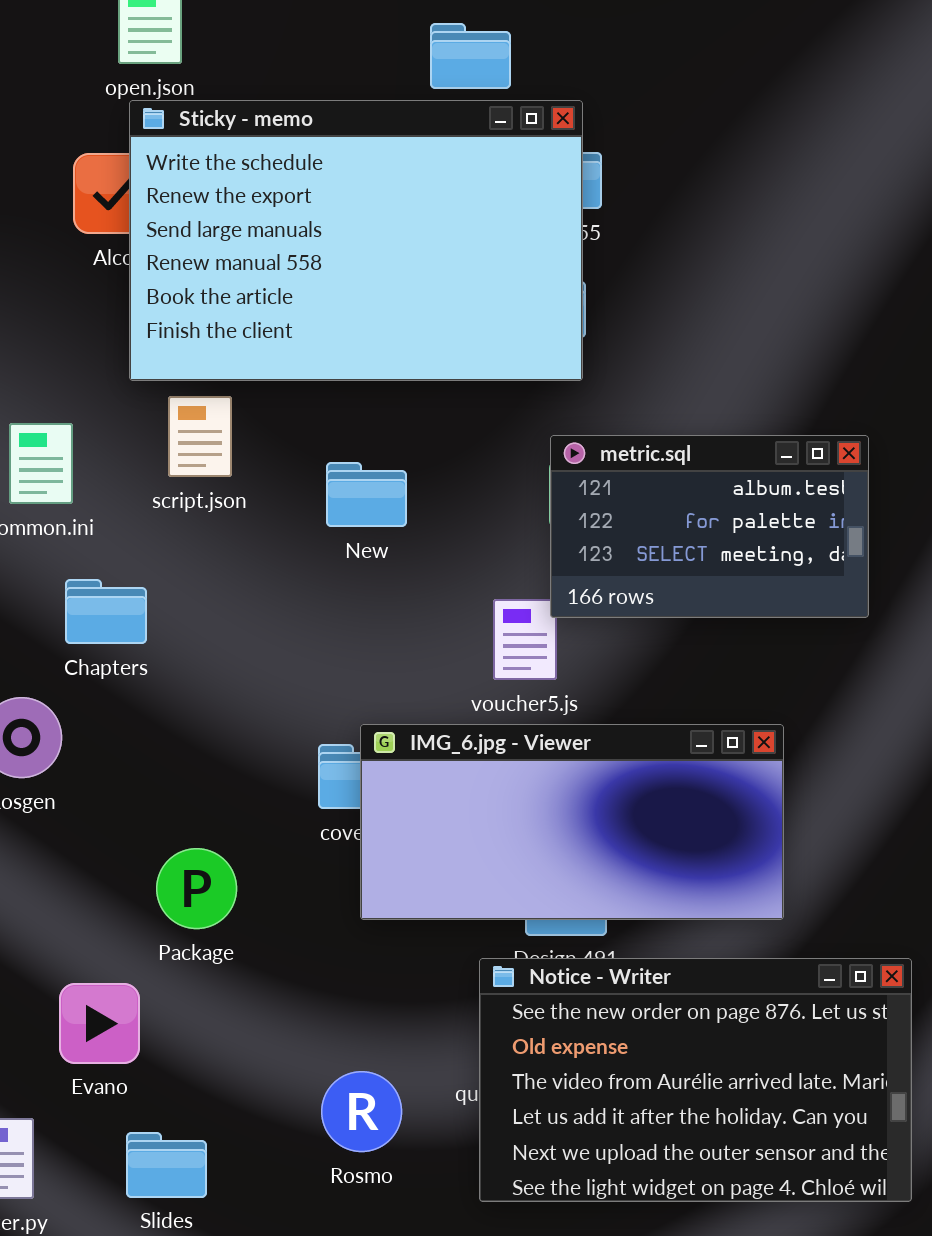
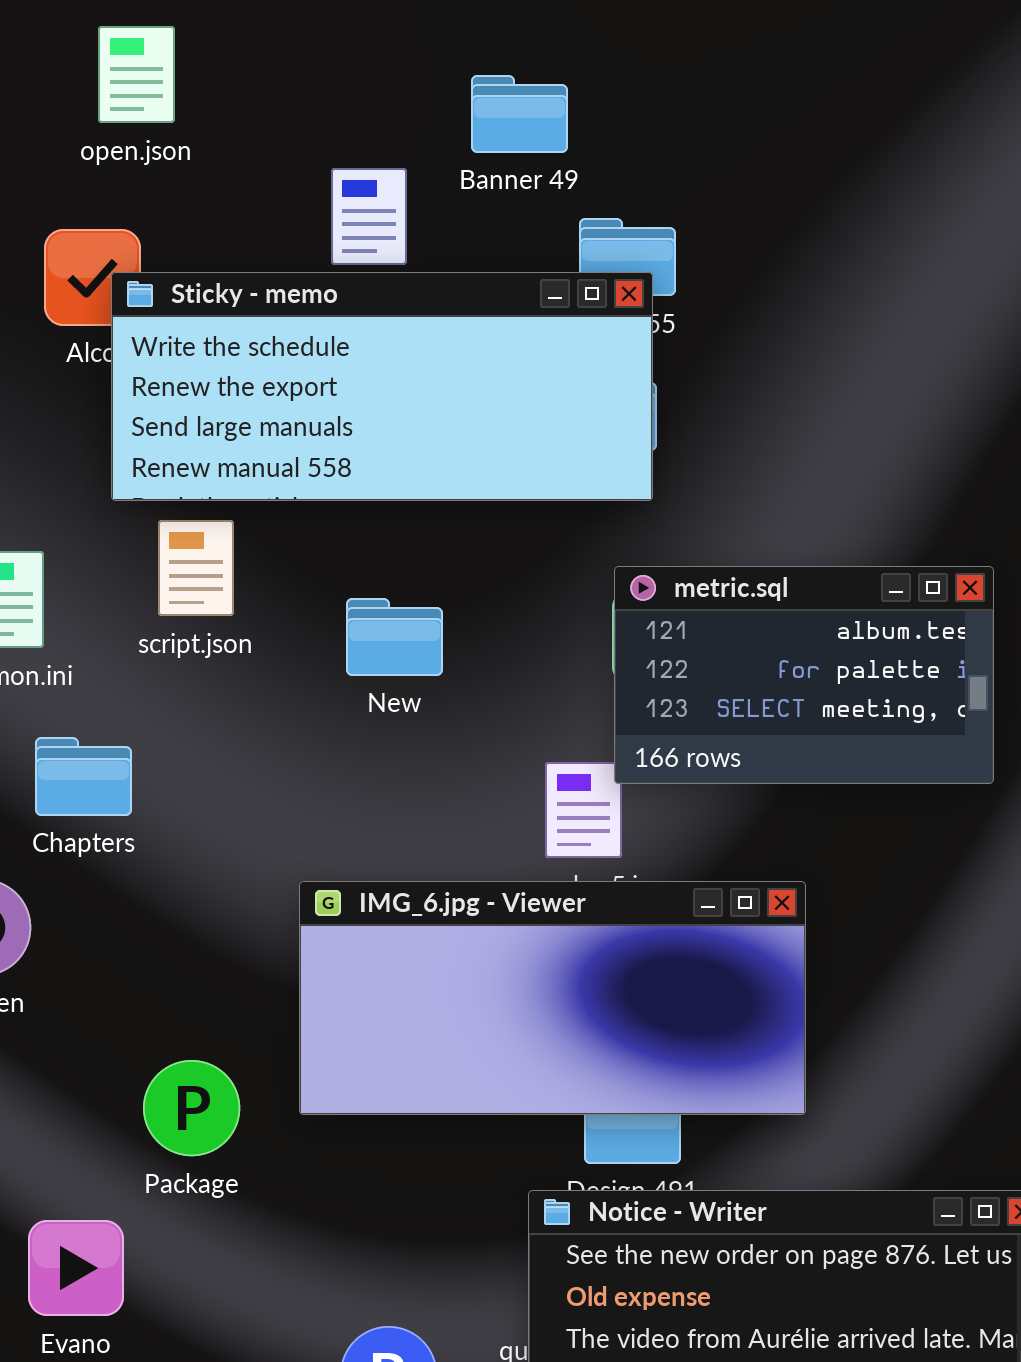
Sticky - memo: [129,100,583,381] -> [111,272,653,501], resized
IMG_6.jpg - Viewer: [360,724,784,920] -> [299,881,806,1115], moved

